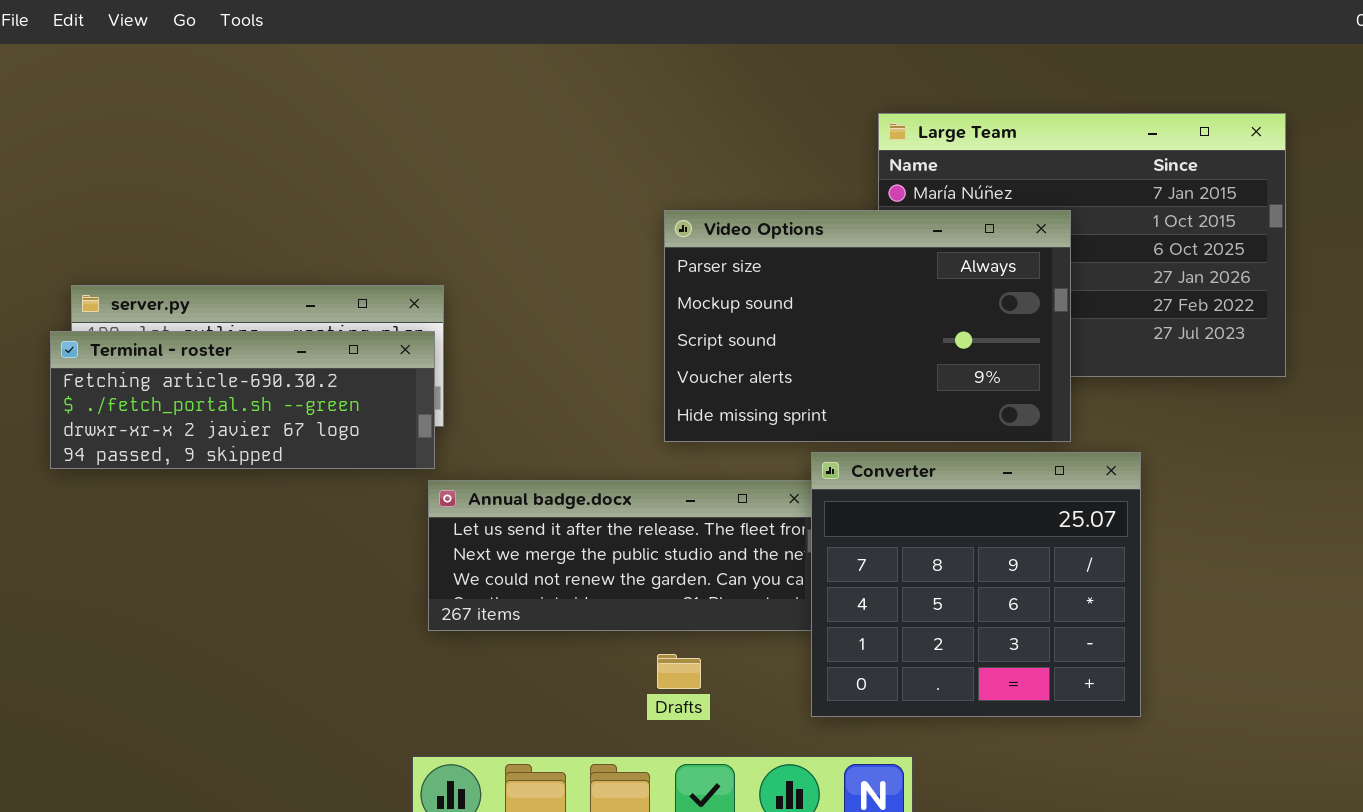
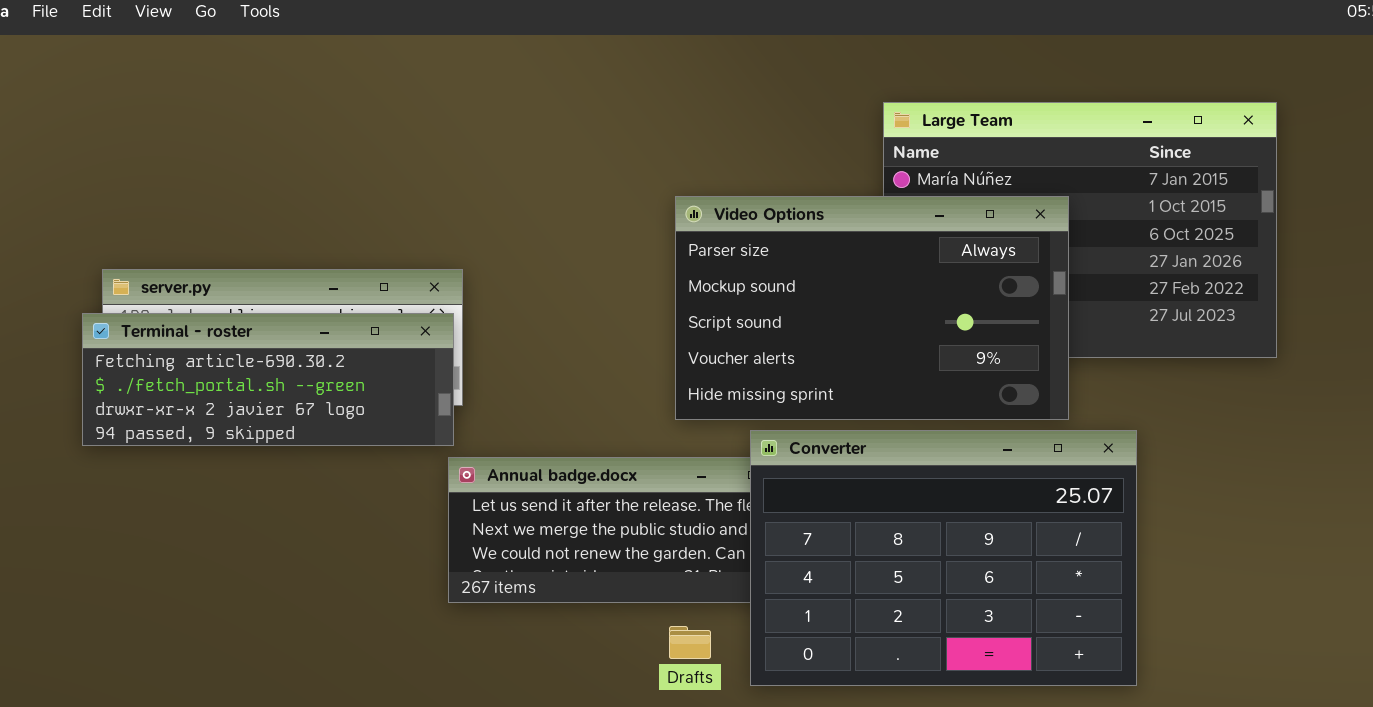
Converter: [811,452,1141,717] -> [750,430,1137,686], resized

